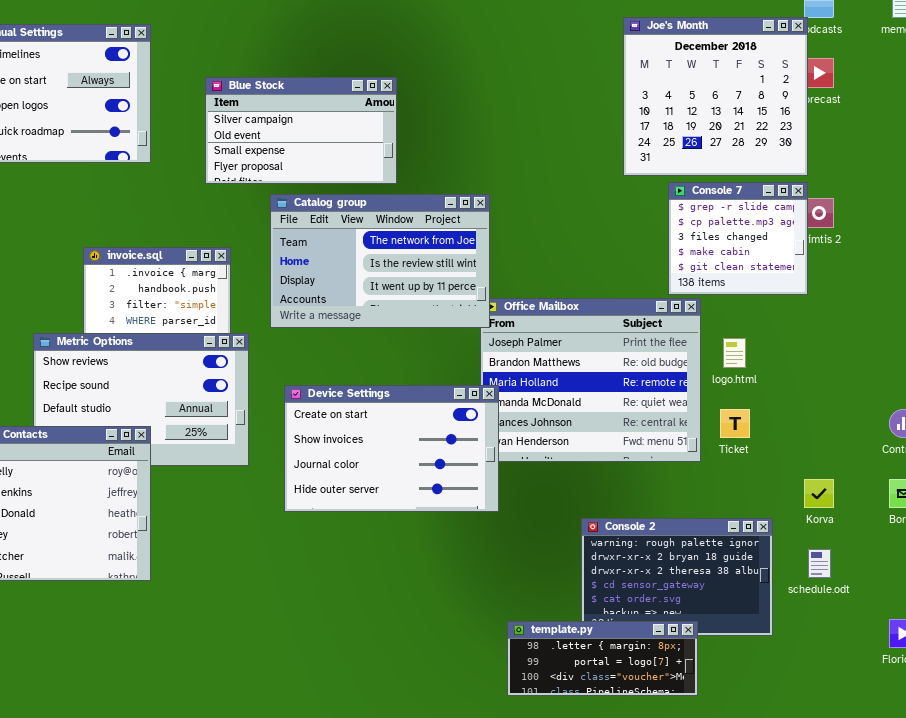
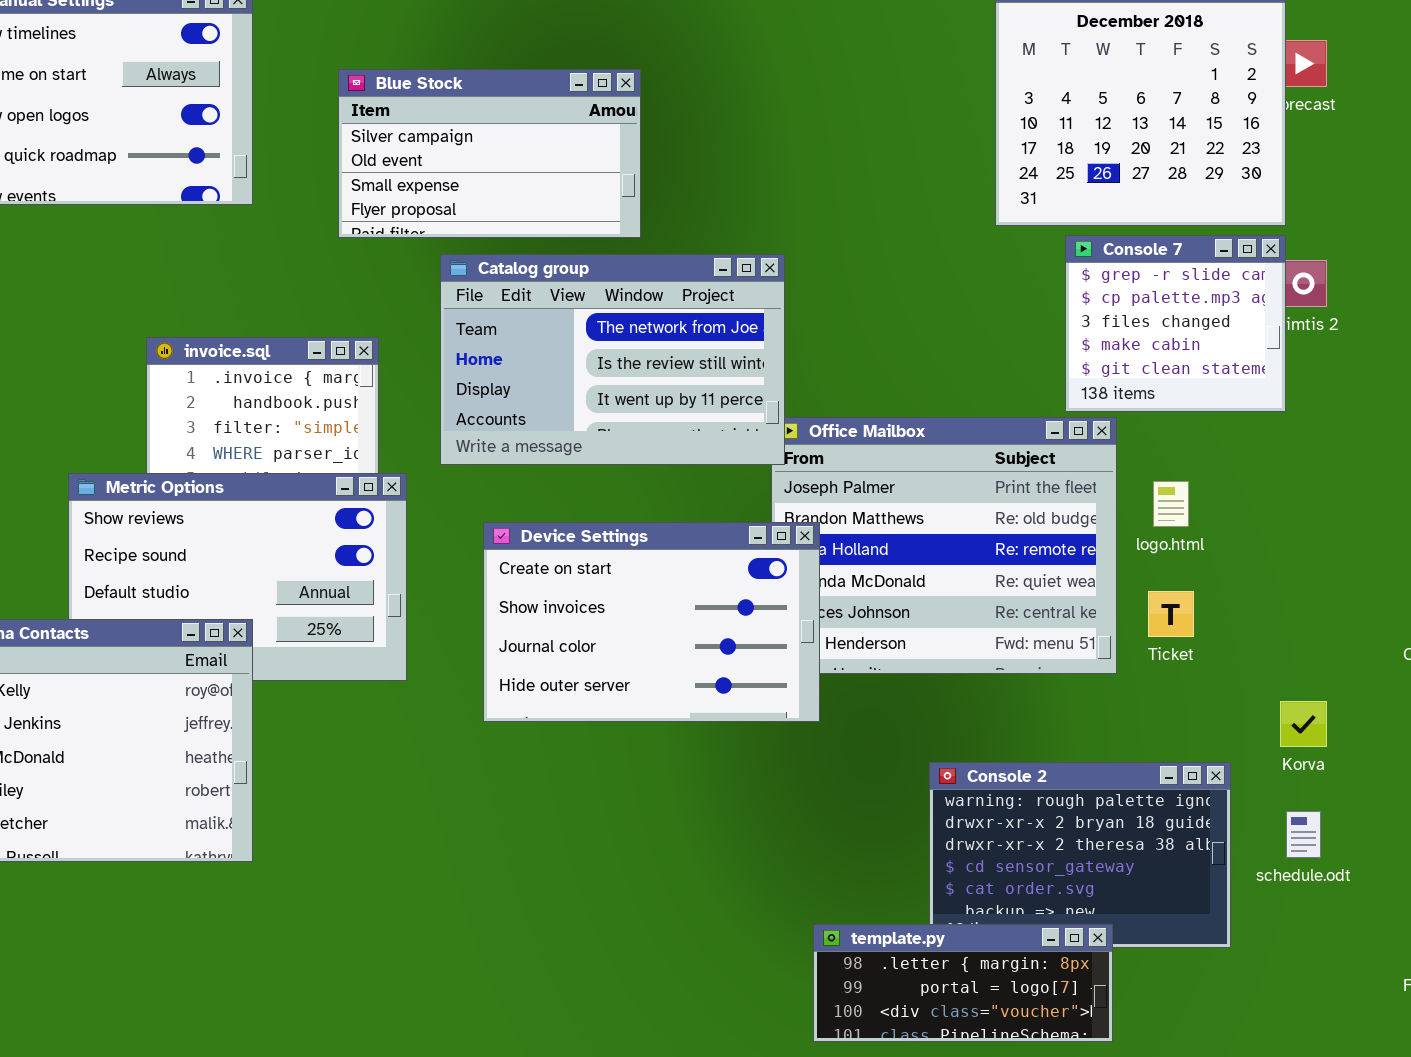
Device Settings: [284,385,499,512] -> [483,522,820,722], moved

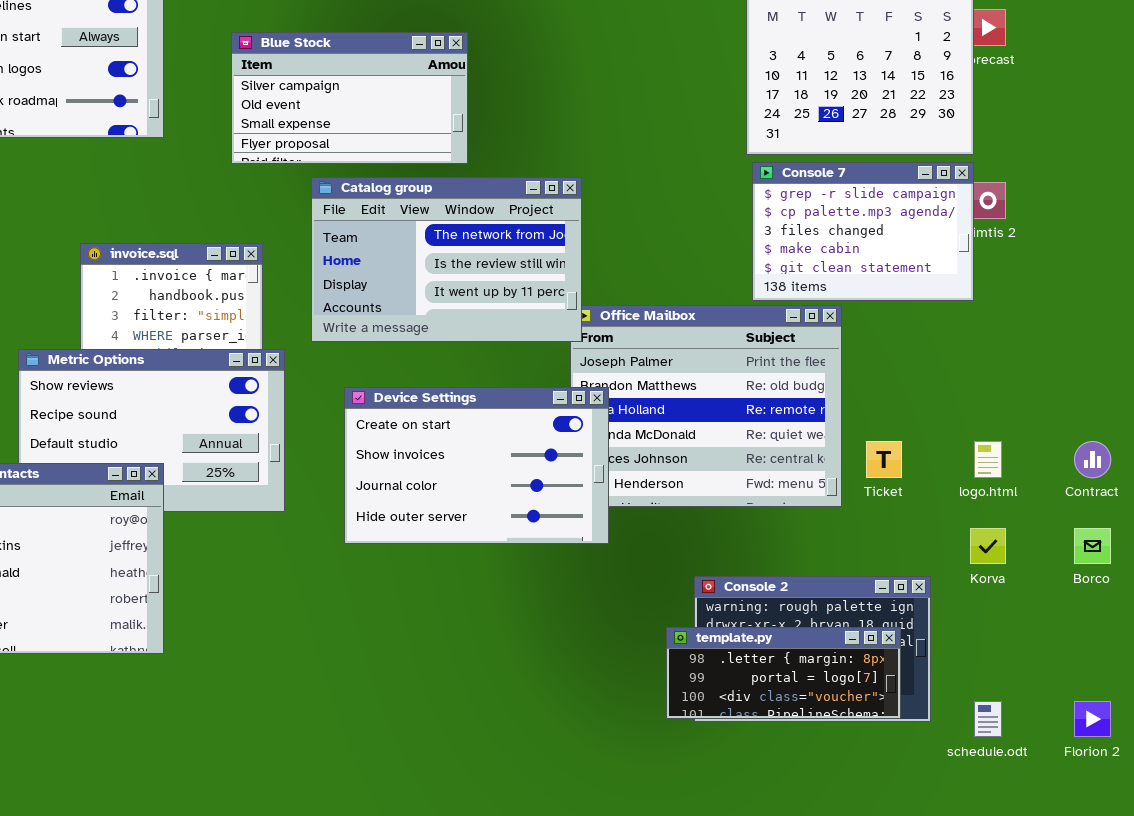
Console 7: [1065,235,1286,412] -> [752,162,974,301], resized
logo.html: [1153,481,1189,527] -> [974,441,1002,478], moved
schedule.odt: [1286,811,1321,858] -> [974,701,1002,737], moved
template.py: [813,924,1113,1042] -> [666,627,901,719], moved

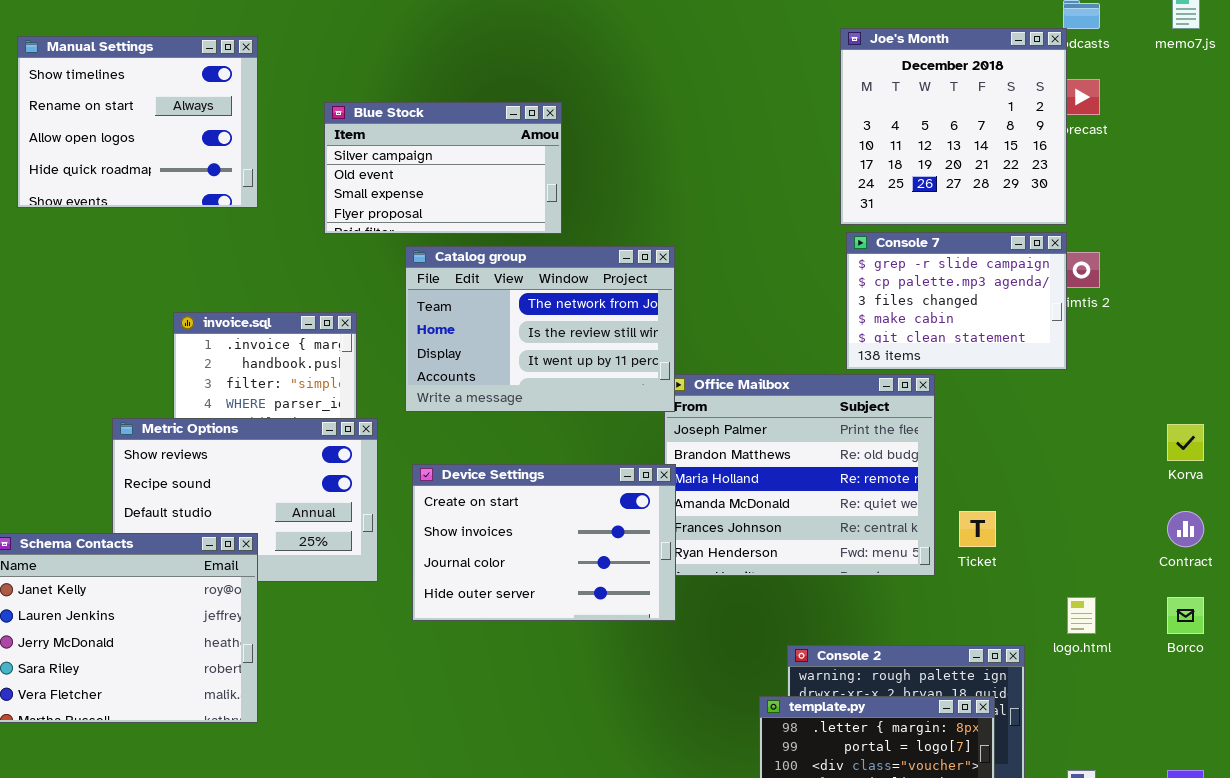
Device Settings: [344,387,609,544] -> [412,464,676,621], moved
logo.html: [974,441,1002,478] -> [1067,597,1096,634], moved
Korva: [970,528,1006,564] -> [1167,424,1204,461], moved

